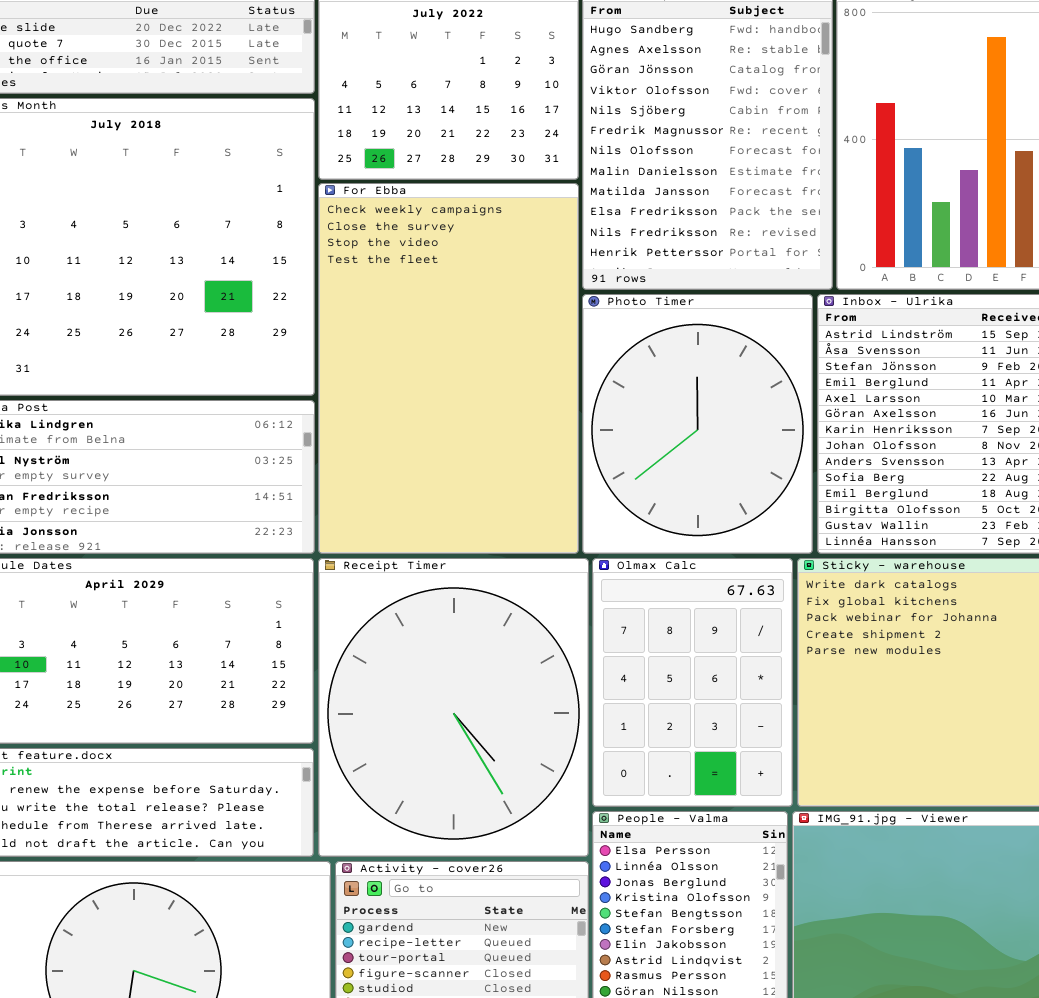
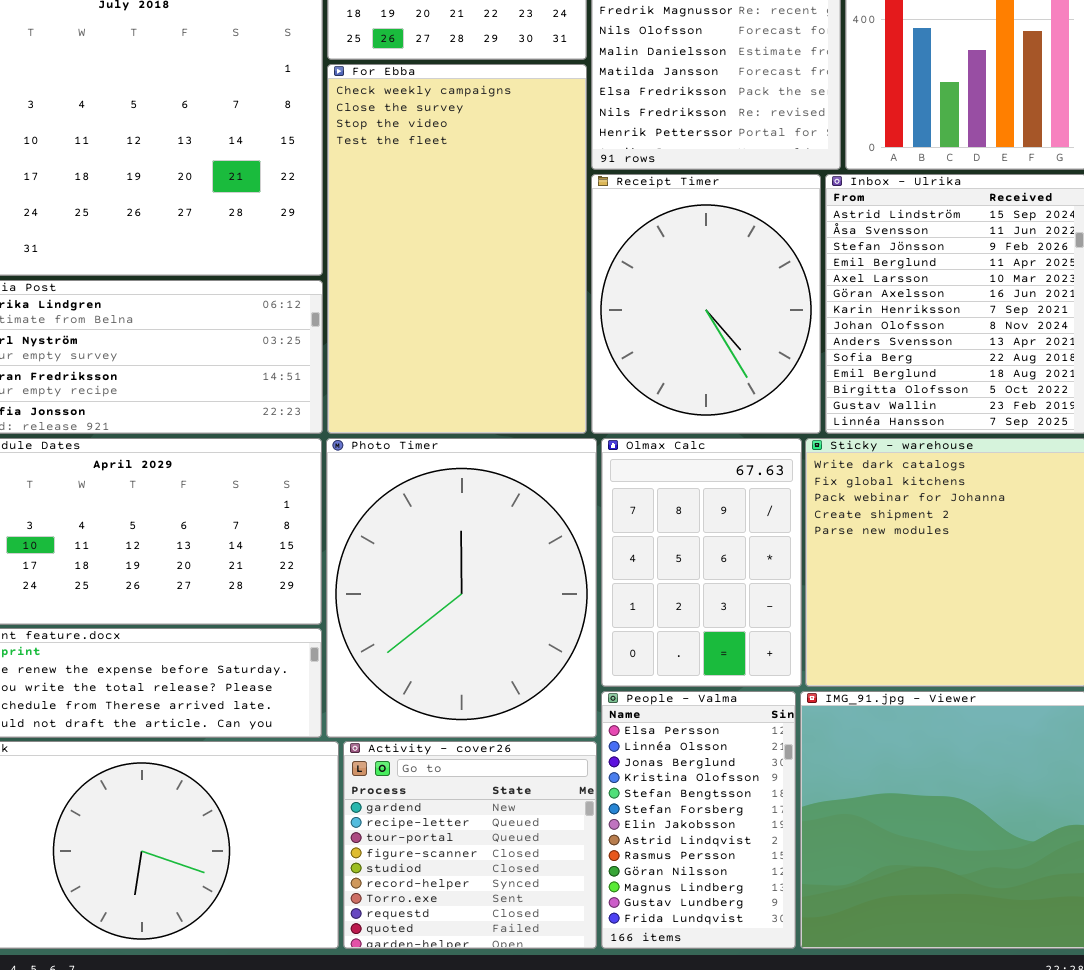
Photo Timer: [582,294,813,554] -> [326,438,597,738], moved, resized
Receipt Timer: [318,558,589,857] -> [591,174,821,434], moved, resized

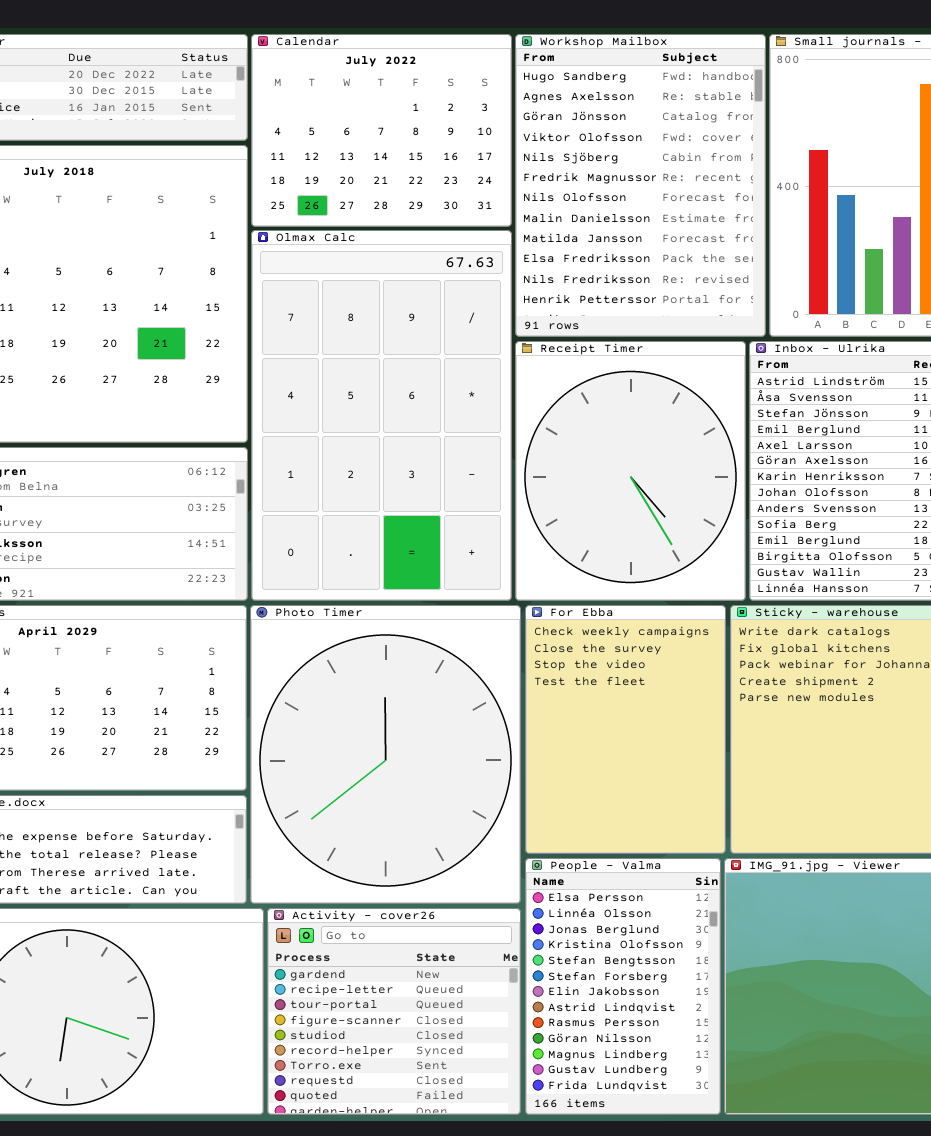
For Ebba: [327,64,587,434] -> [525,605,726,854], moved, resized
Olmax Calc: [601,438,802,687] -> [251,230,512,601], moved, resized

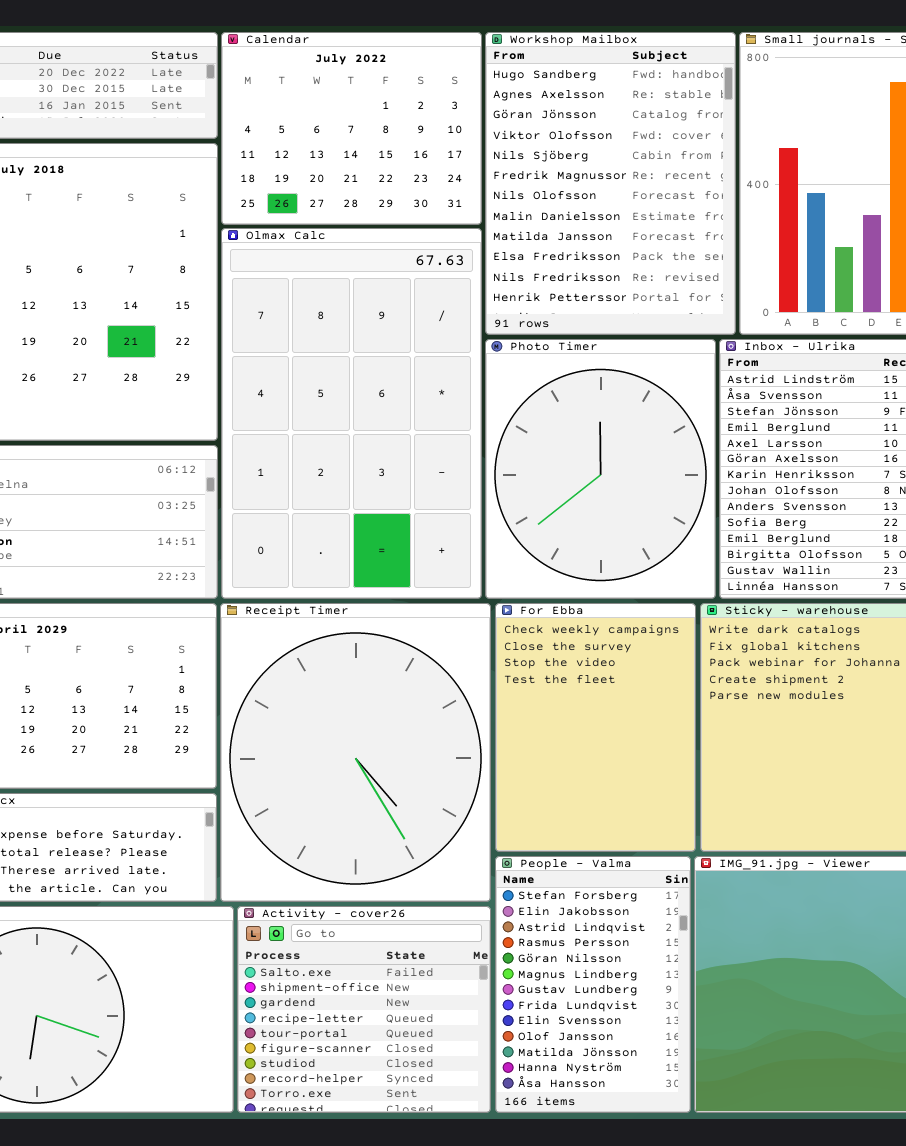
Receipt Timer: [515,341,746,601] -> [220,603,491,902], moved, resized
Photo Timer: [250,605,521,904] -> [485,339,716,599], moved, resized
People - Valma: [525,858,721,1115] -> [495,856,691,1113], scrolled down 5 rows
Activity - cover26: [267,908,521,1115] -> [237,906,491,1113], scrolled up 2 rows

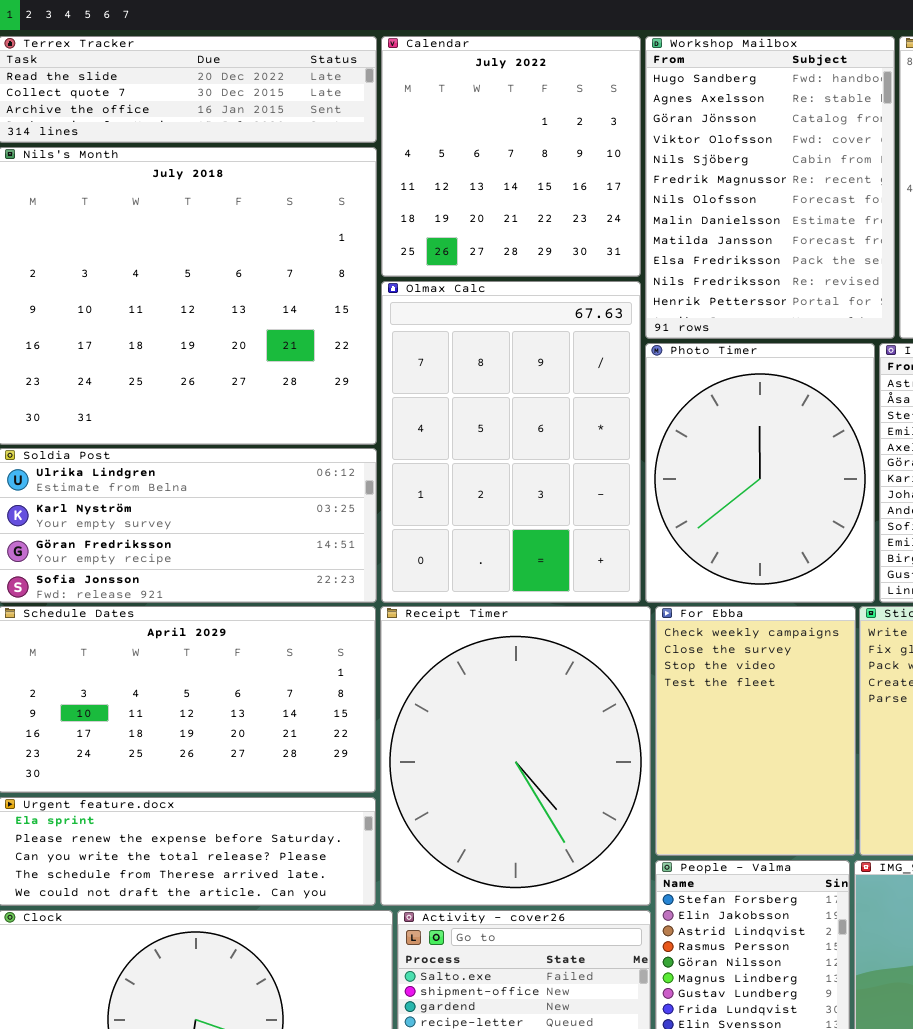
Calendar: [221,32,482,225] -> [381,36,641,277], resized
Olmax Calc: [221,228,482,599] -> [381,281,641,603], resized

